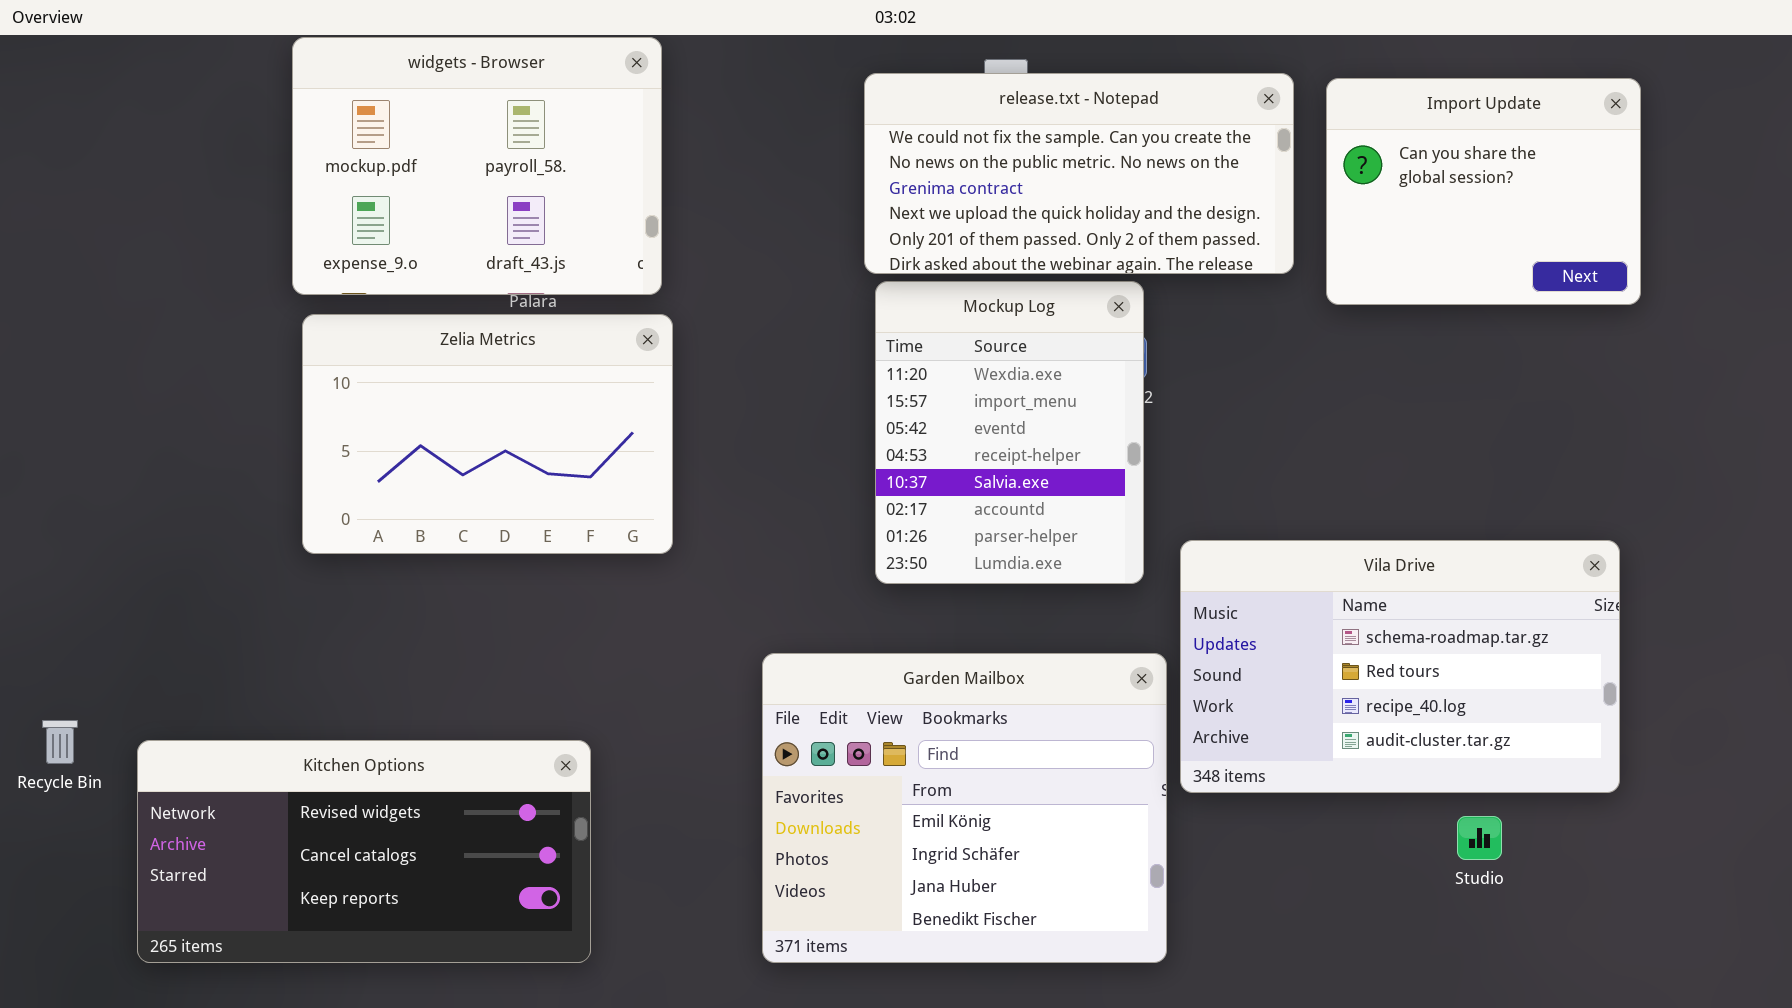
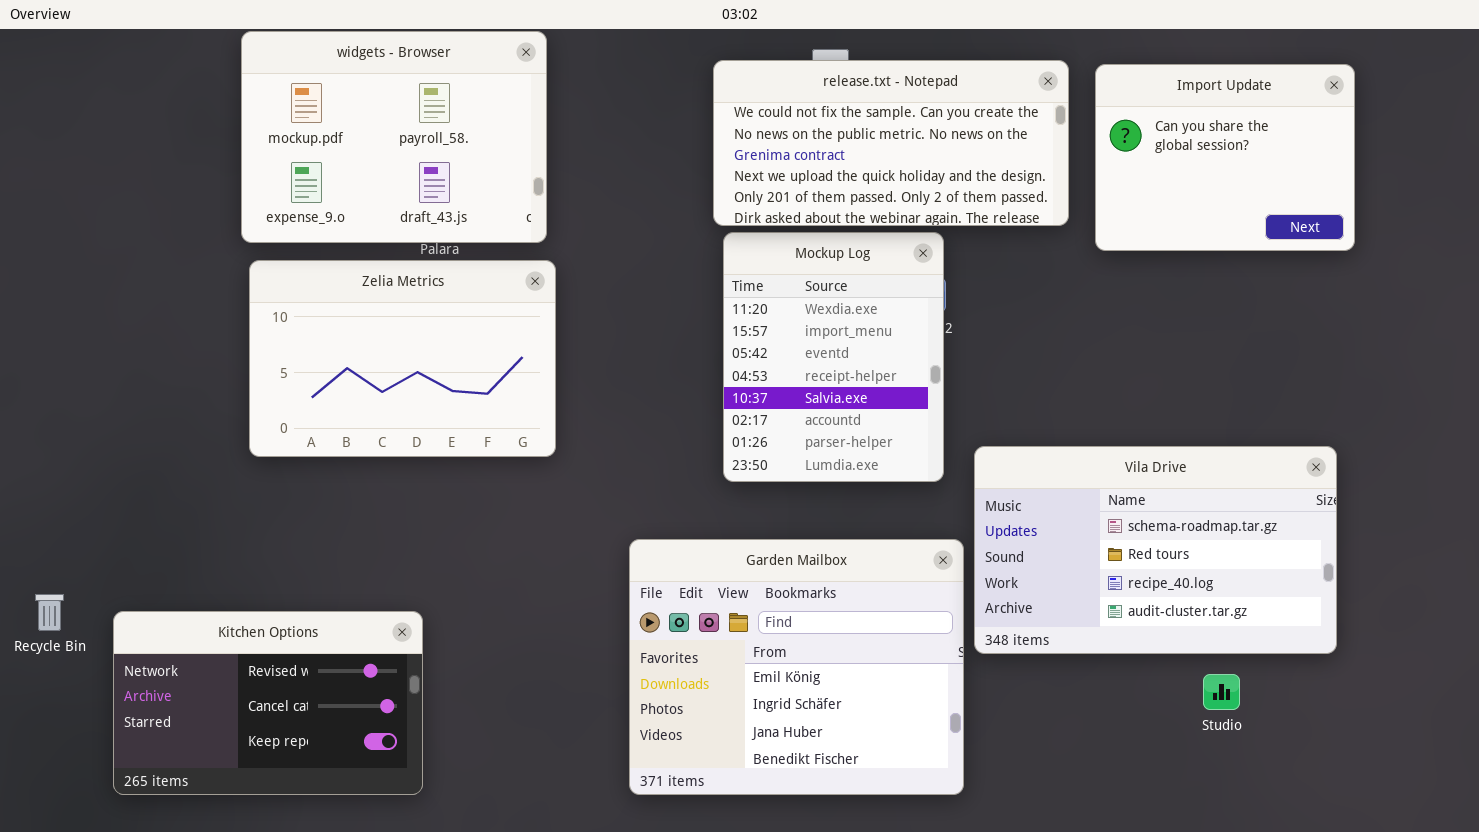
Kitchen Options: [137,740,591,963] -> [113,611,423,795], resized

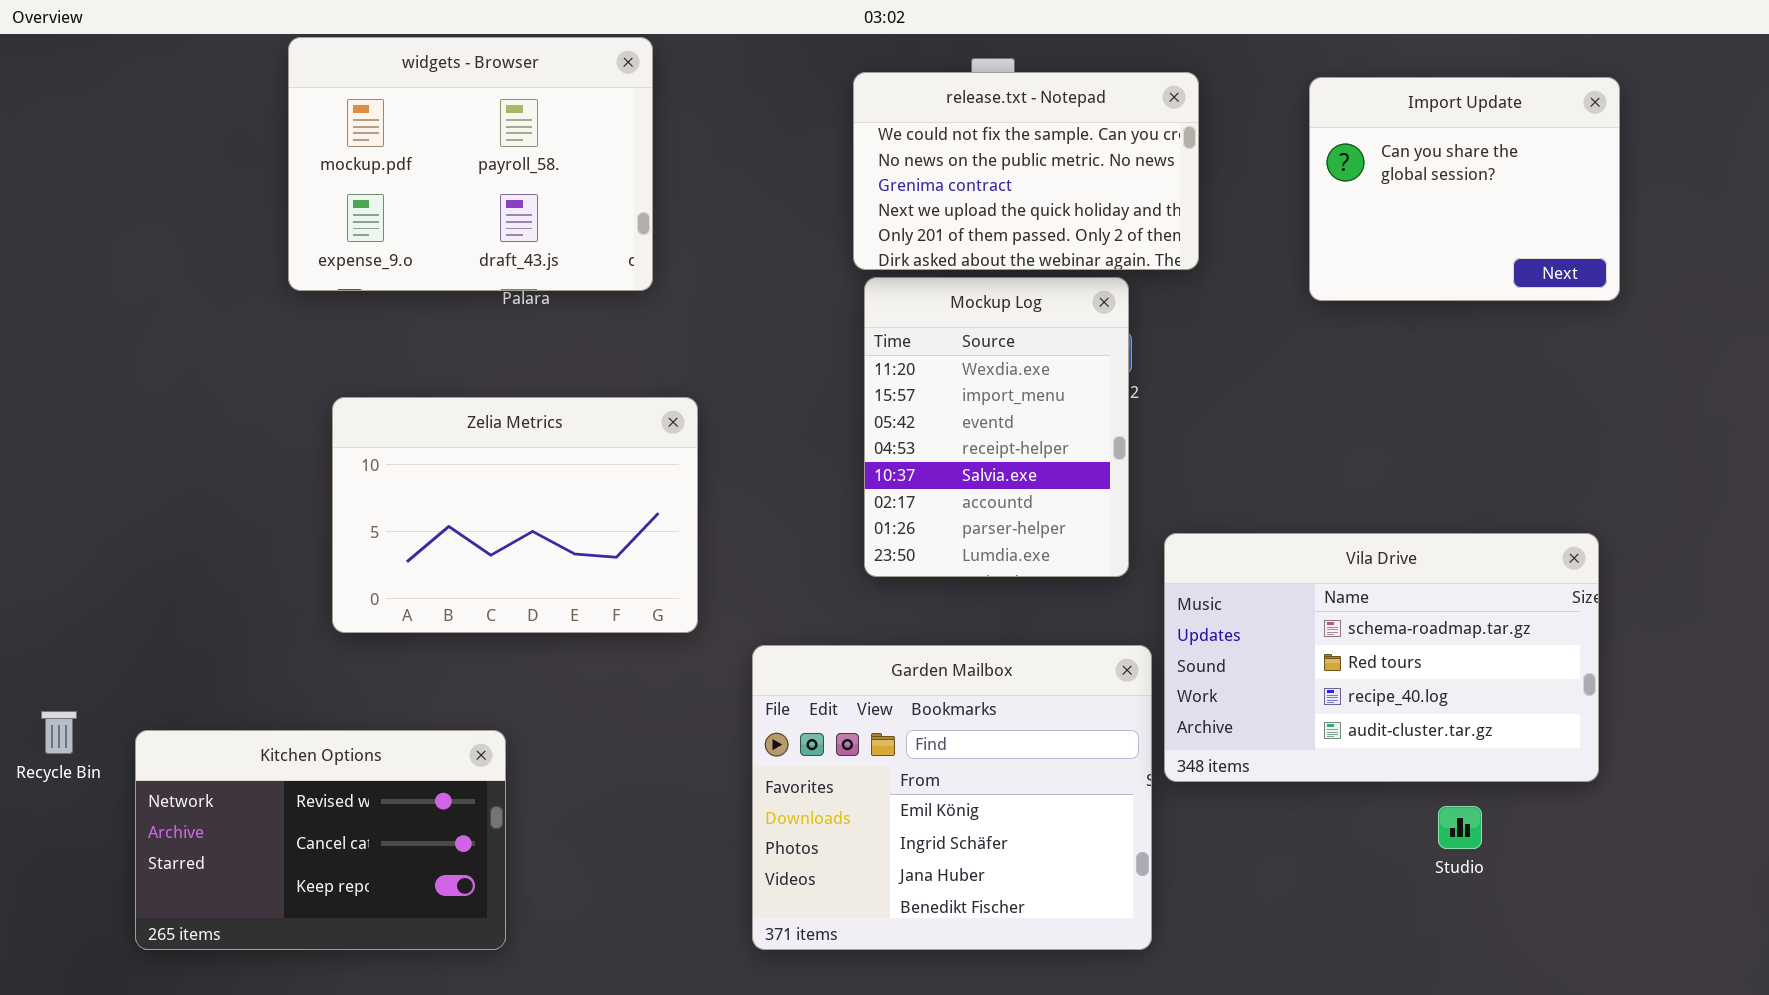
release.txt - Notepad: [713,60,1069,226] -> [853,72,1199,270], resized
Zelia Metrics: [249,260,556,457] -> [332,397,698,633], moved

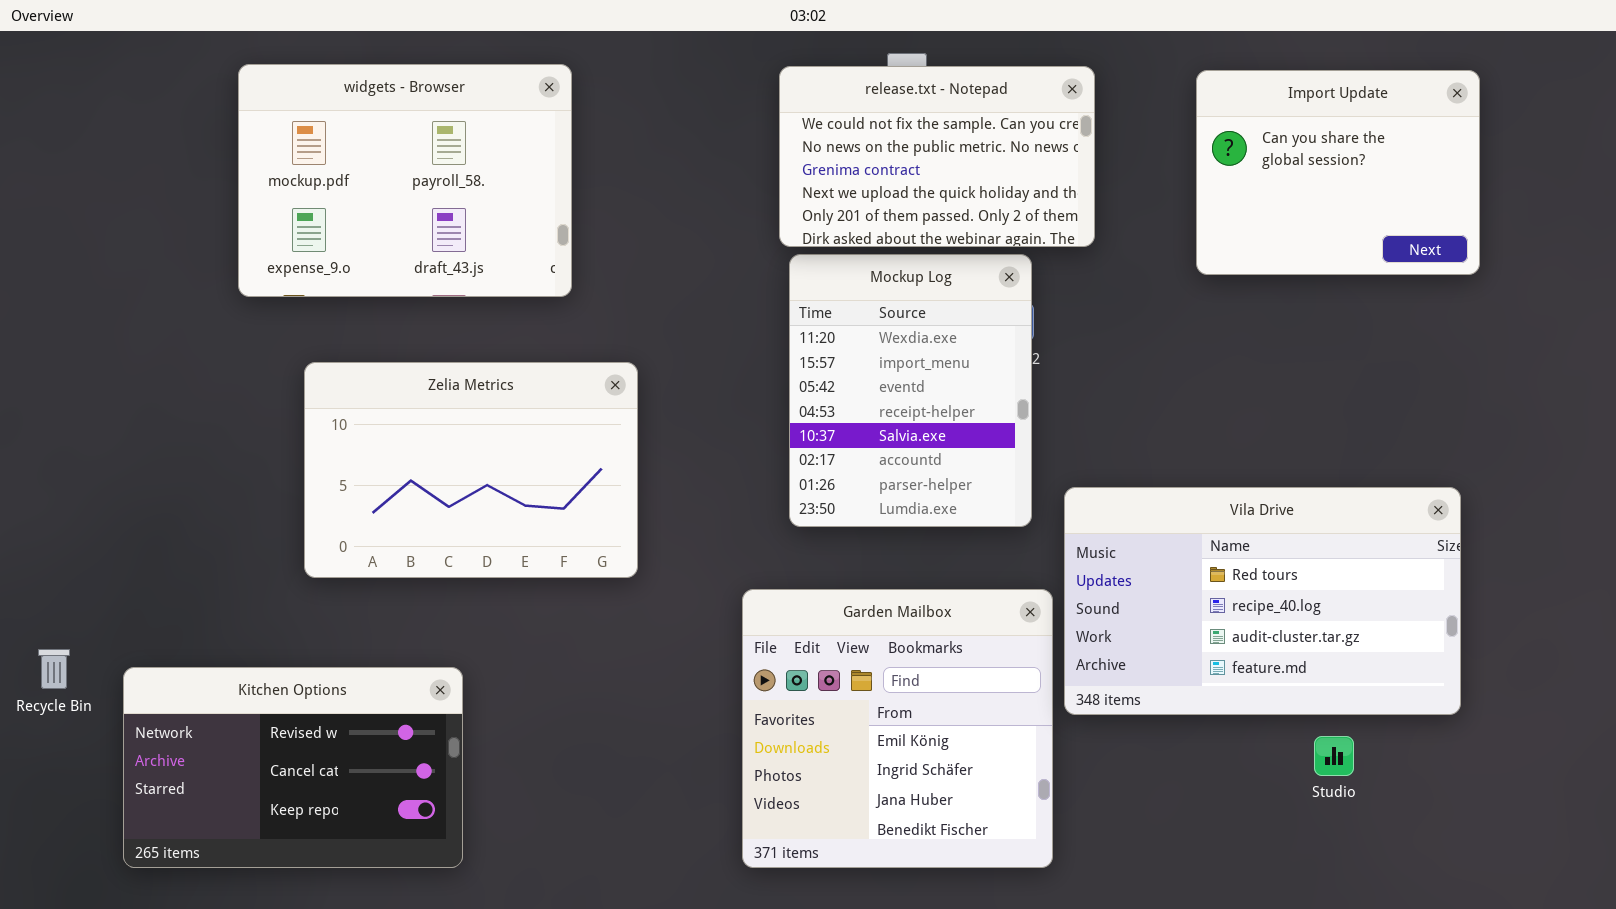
widgets - Browser: [288,37,653,291] -> [238,64,572,297], moved
Vila Drive: [1164,533,1599,782] -> [1064,487,1461,715], scrolled down 1 row
Garden Mailbox: [752,645,1152,950] -> [742,589,1053,868], resized

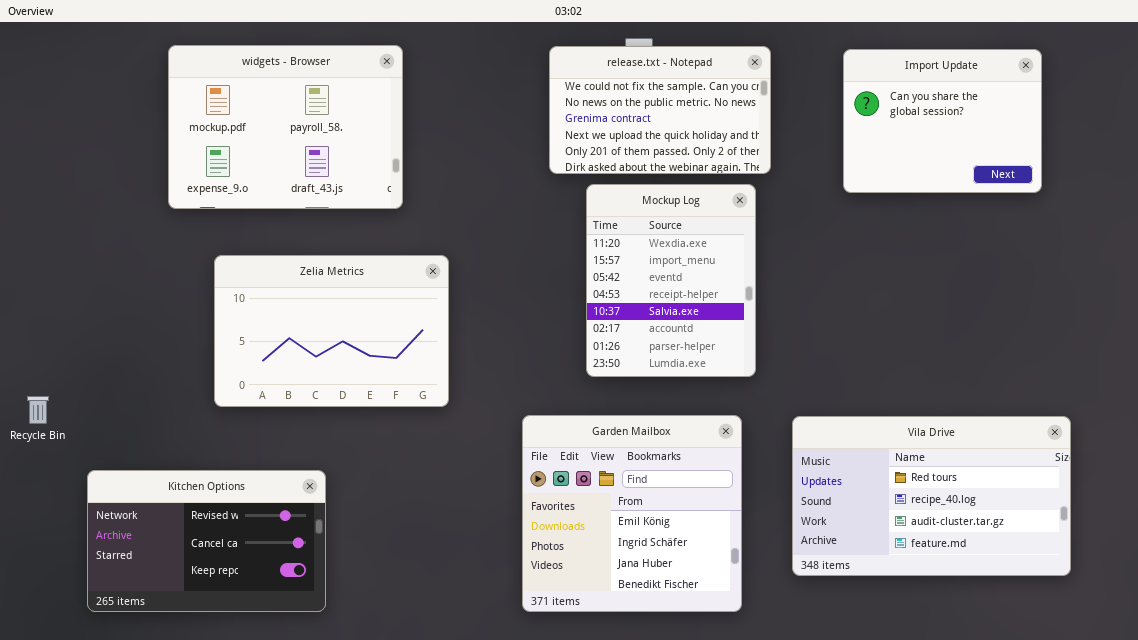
Mockup Log: [789,254,1032,527] -> [586,184,756,377], moved
Vila Drive: [1064,487,1461,715] -> [792,416,1071,576], moved
Recycle Bin: [38,649,70,689] -> [27,396,49,424], moved

